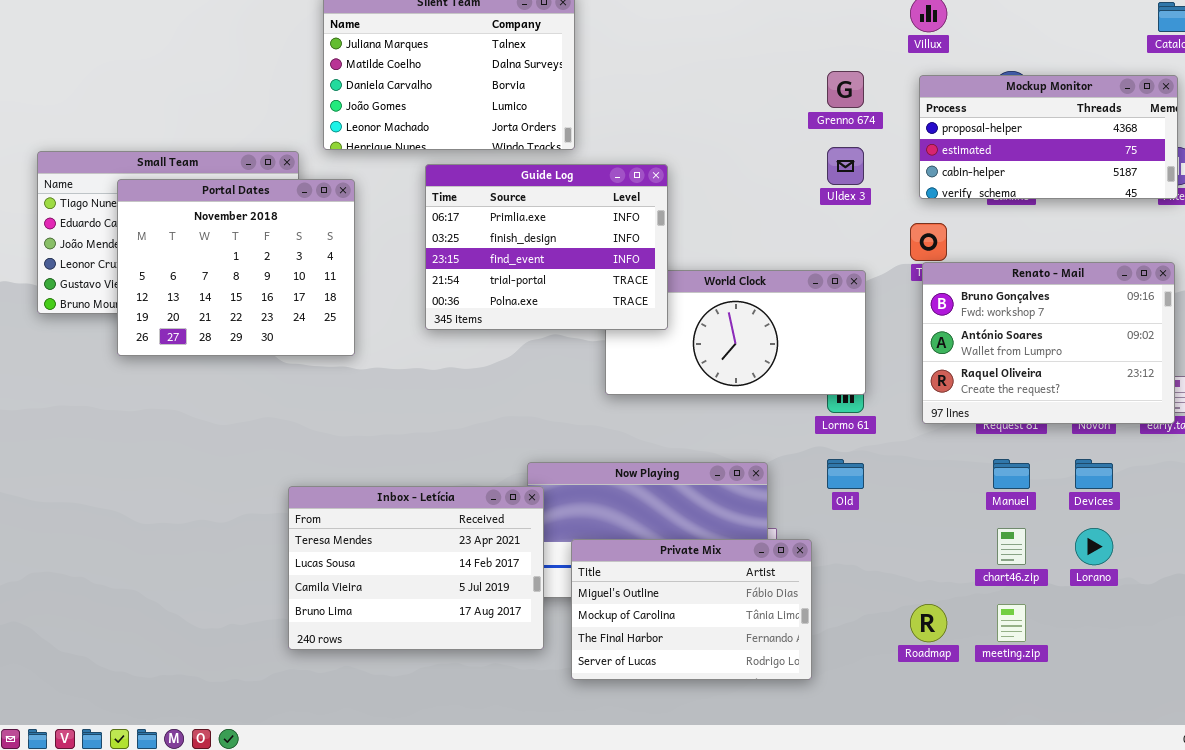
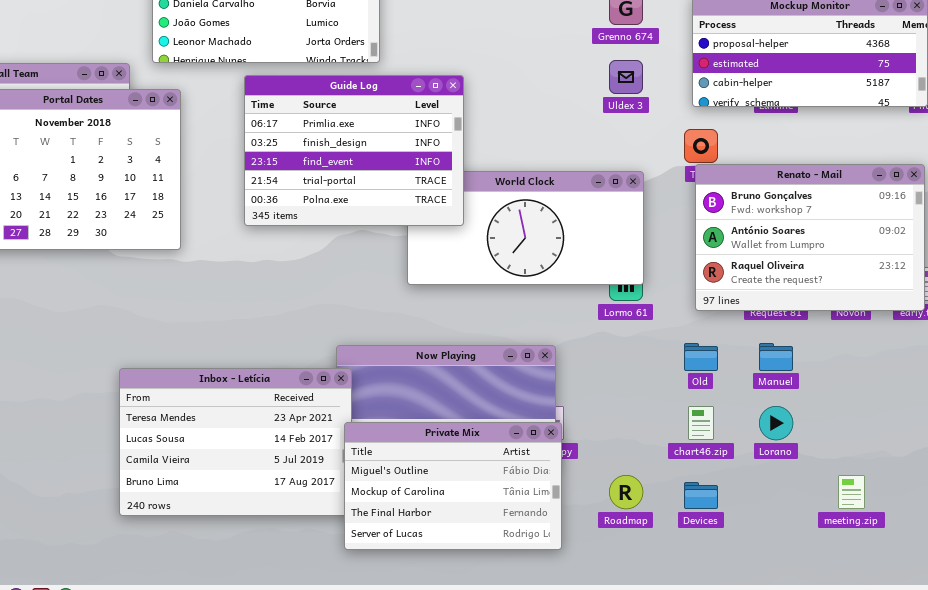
Old: [827,459,864,489] -> [684,343,718,371], moved
Devices: [1075,459,1113,489] -> [684,482,718,509], moved
chart46.zip: [997,528,1026,565] -> [688,406,714,440], moved
Lorano: [1075,528,1113,565] -> [759,406,793,440], moved
Private Mix: [571,539,812,680] -> [344,422,562,550], moved
Roadmap: [910,604,947,642] -> [609,475,643,509], moved
meeting.zip: [997,604,1026,642] -> [838,475,865,509], moved

